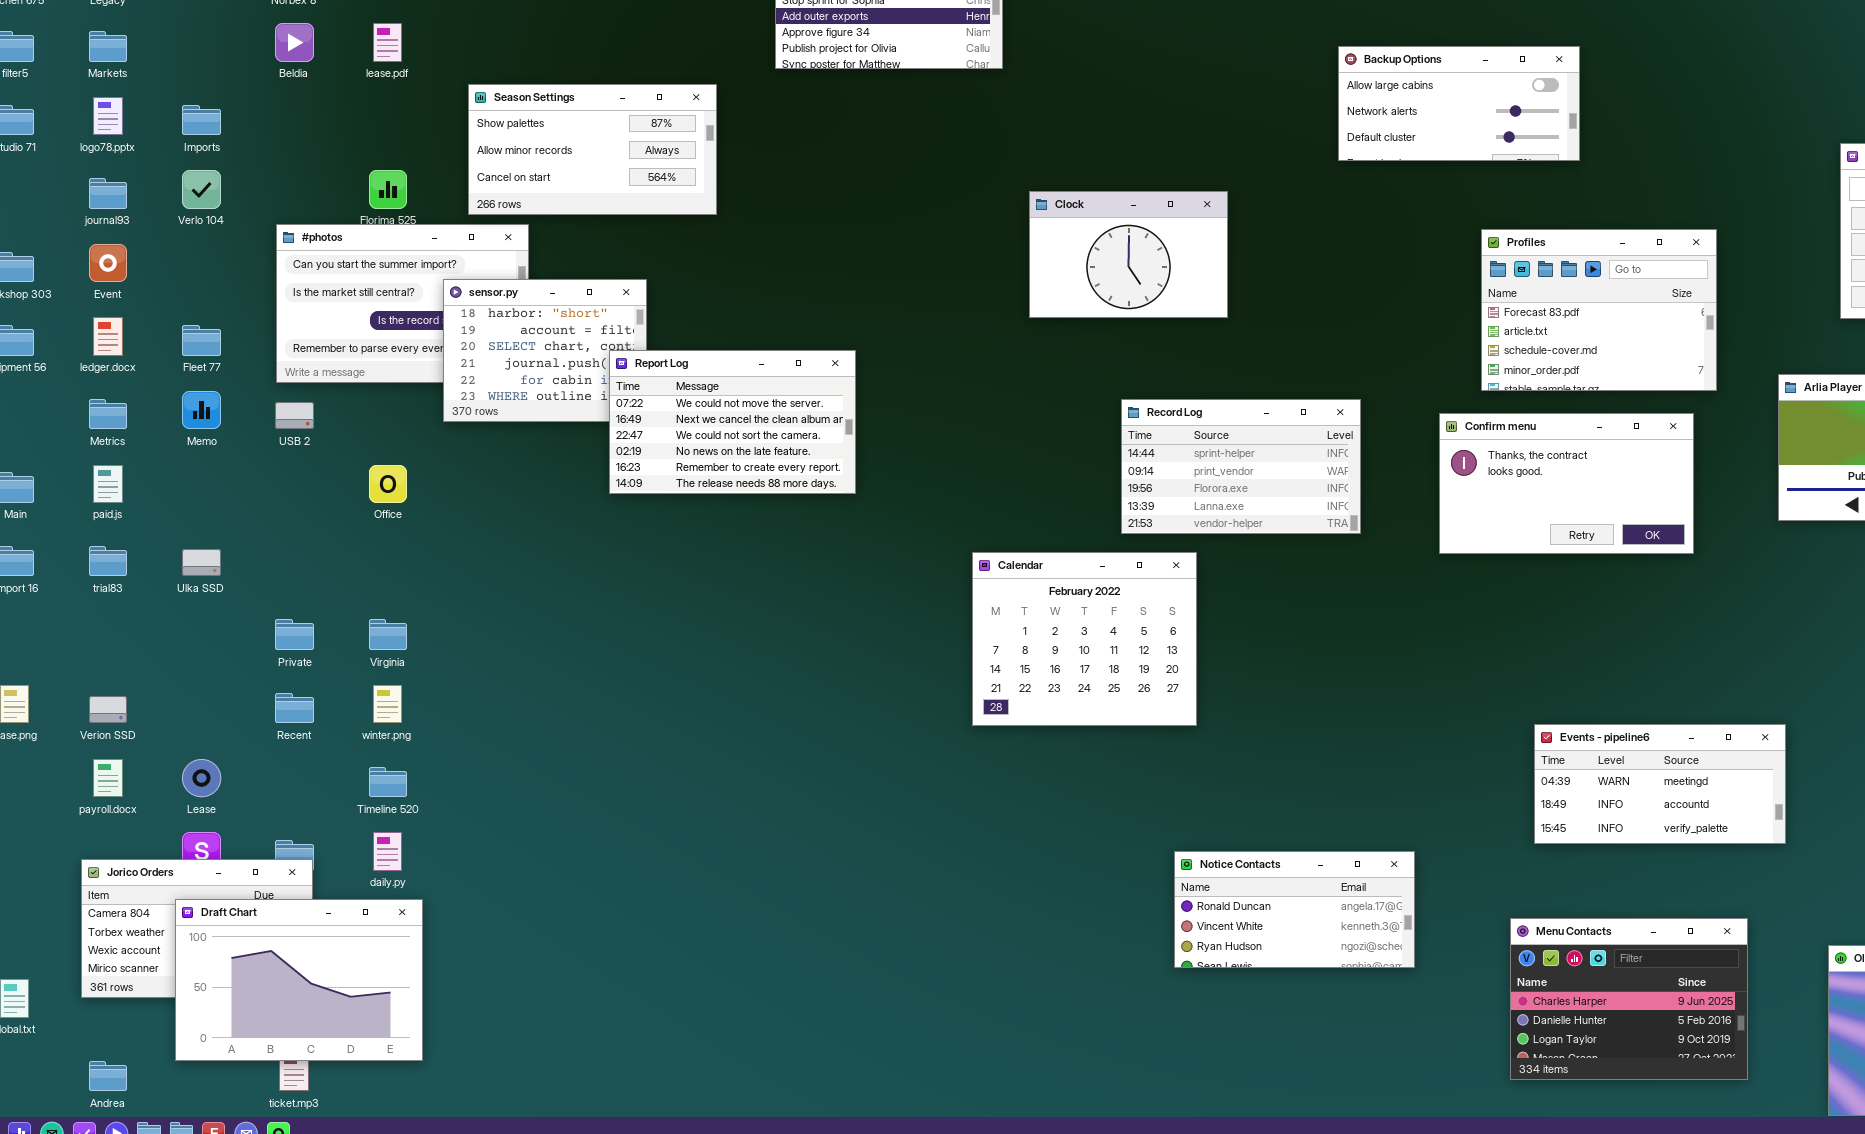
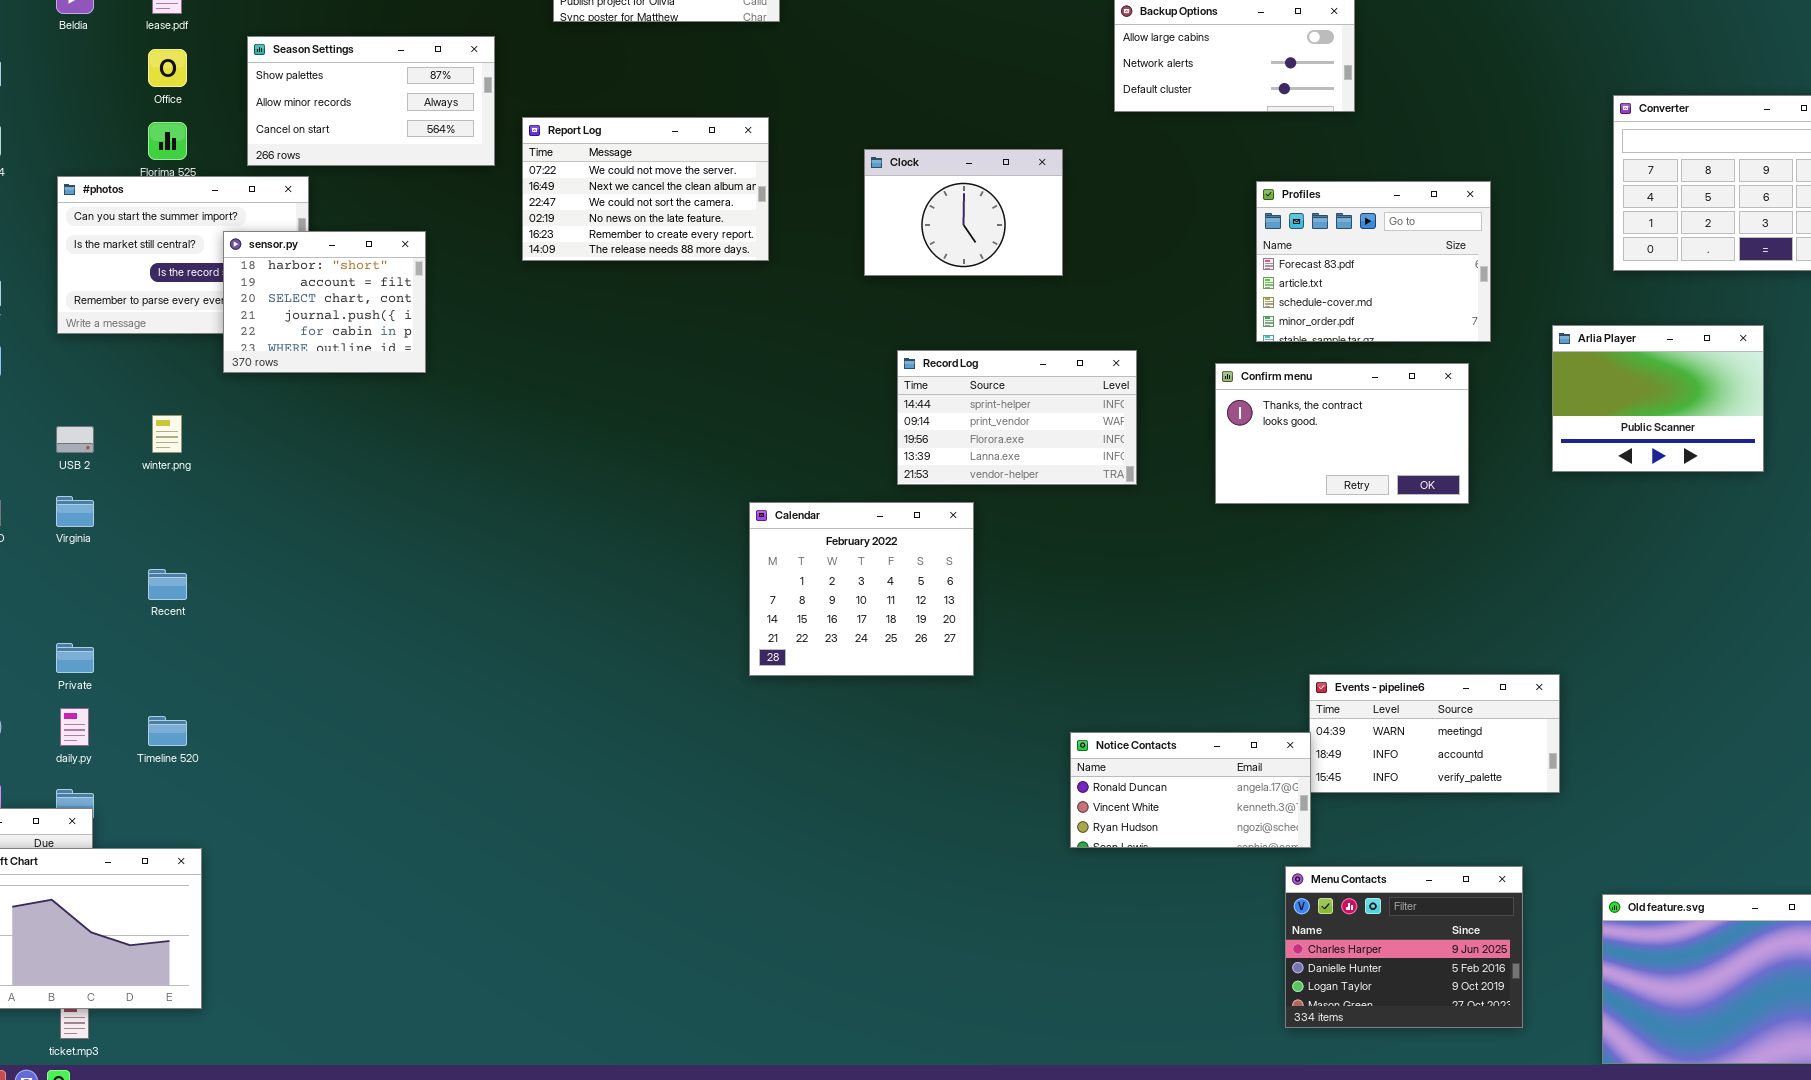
Clock: [1029,191,1228,318] -> [864,149,1063,276], moved
Report Log: [609,350,856,494] -> [522,117,769,261], moved
USB 2: [275,402,314,429] -> [56,426,94,453], moved
Office: [369,465,407,503] -> [148,49,187,87], moved
Private: [275,619,314,650] -> [56,643,94,673], moved
Virginia: [369,619,407,650] -> [56,496,94,527], moved
winter.png: [373,685,402,723] -> [152,415,182,453], moved
Recent: [275,693,314,723] -> [148,569,187,600], moved
daily.py: [373,832,402,871] -> [60,708,89,746], moved
Notice Contacts: [1174,851,1415,968] -> [1070,732,1311,848], moved

